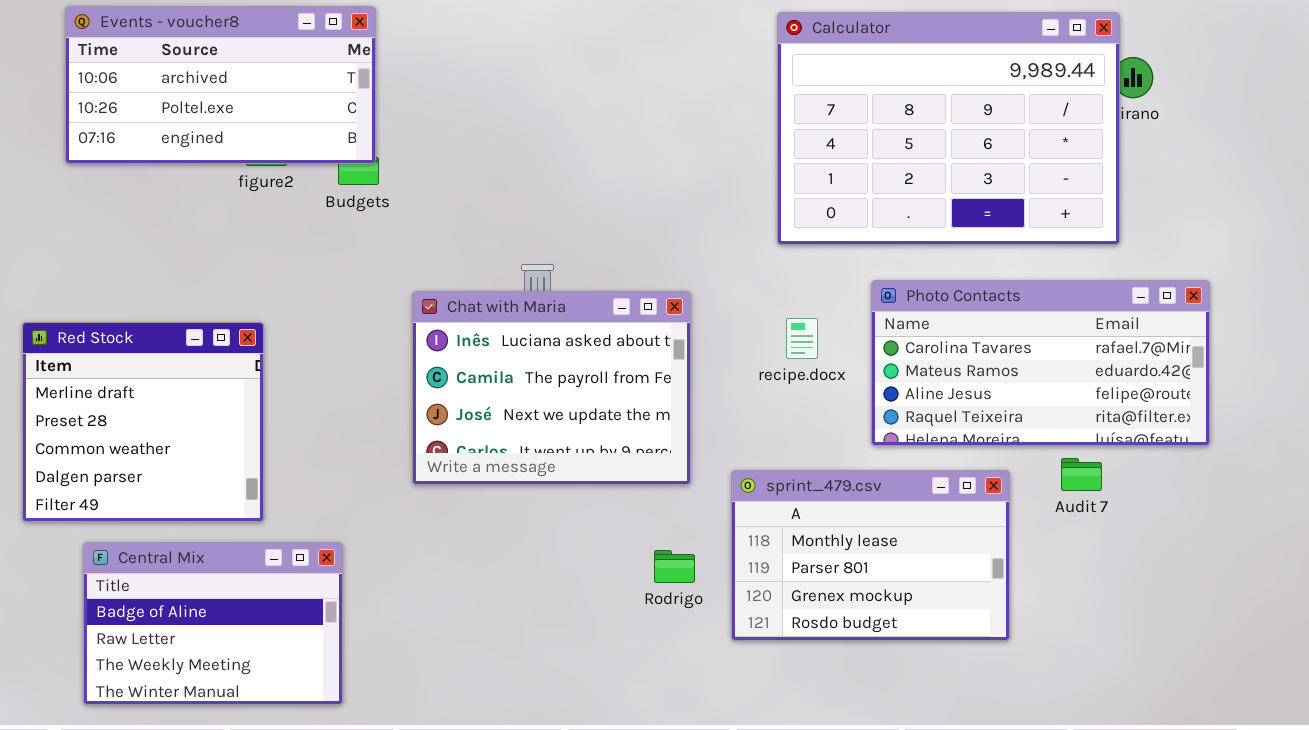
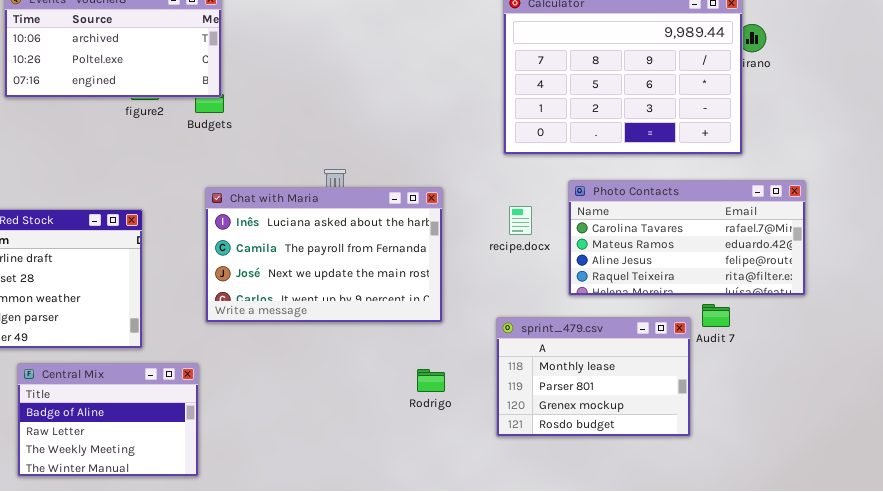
Chat with Maria: [412,291,691,485] -> [205,187,443,323], resized
sprint_479.csv: [731,470,1010,641] -> [496,317,691,437], moved

